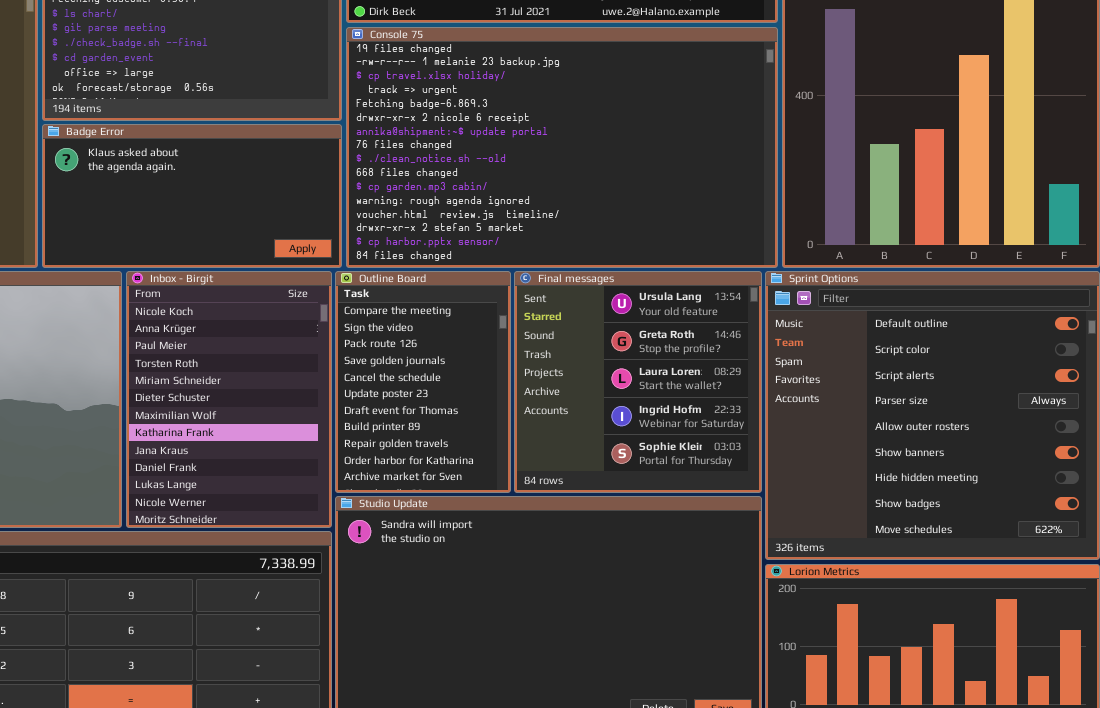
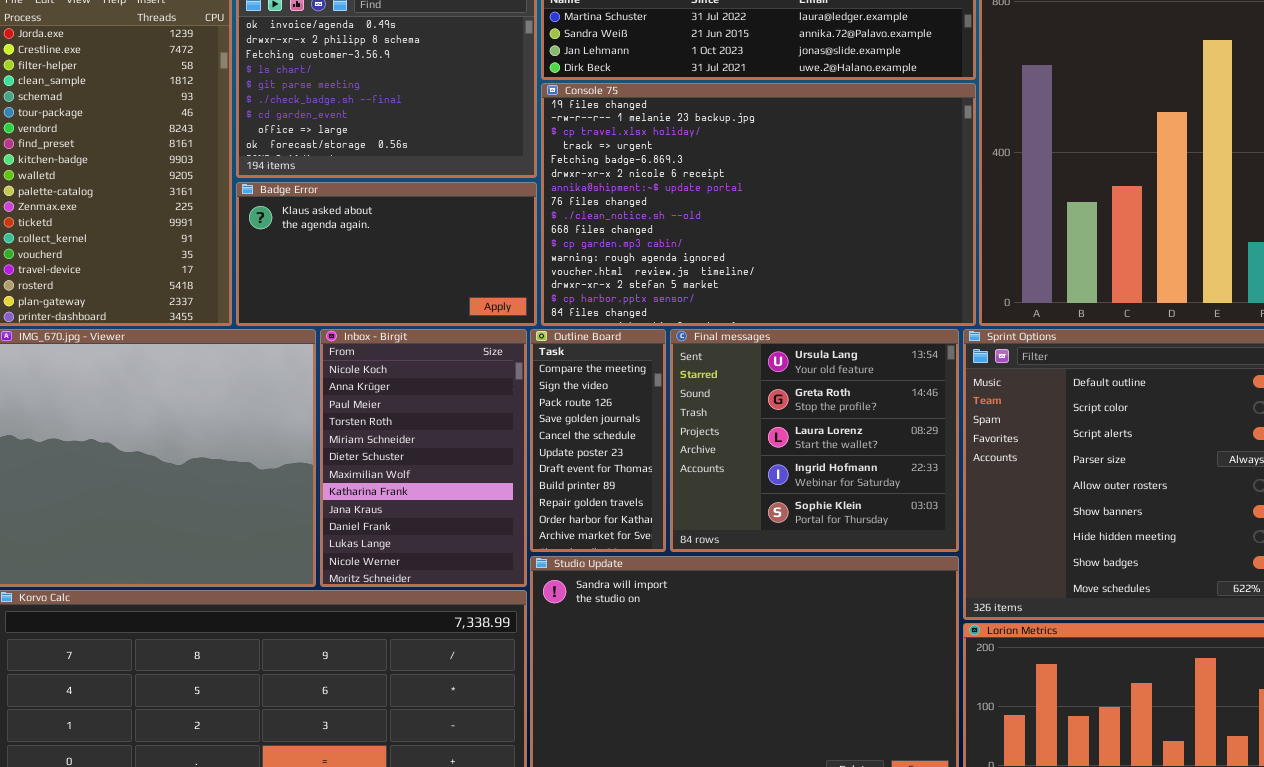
Outline Board: [335,271,511,493] -> [530,329,666,552], resized
Final messages: [514,271,762,493] -> [670,329,959,552], resized

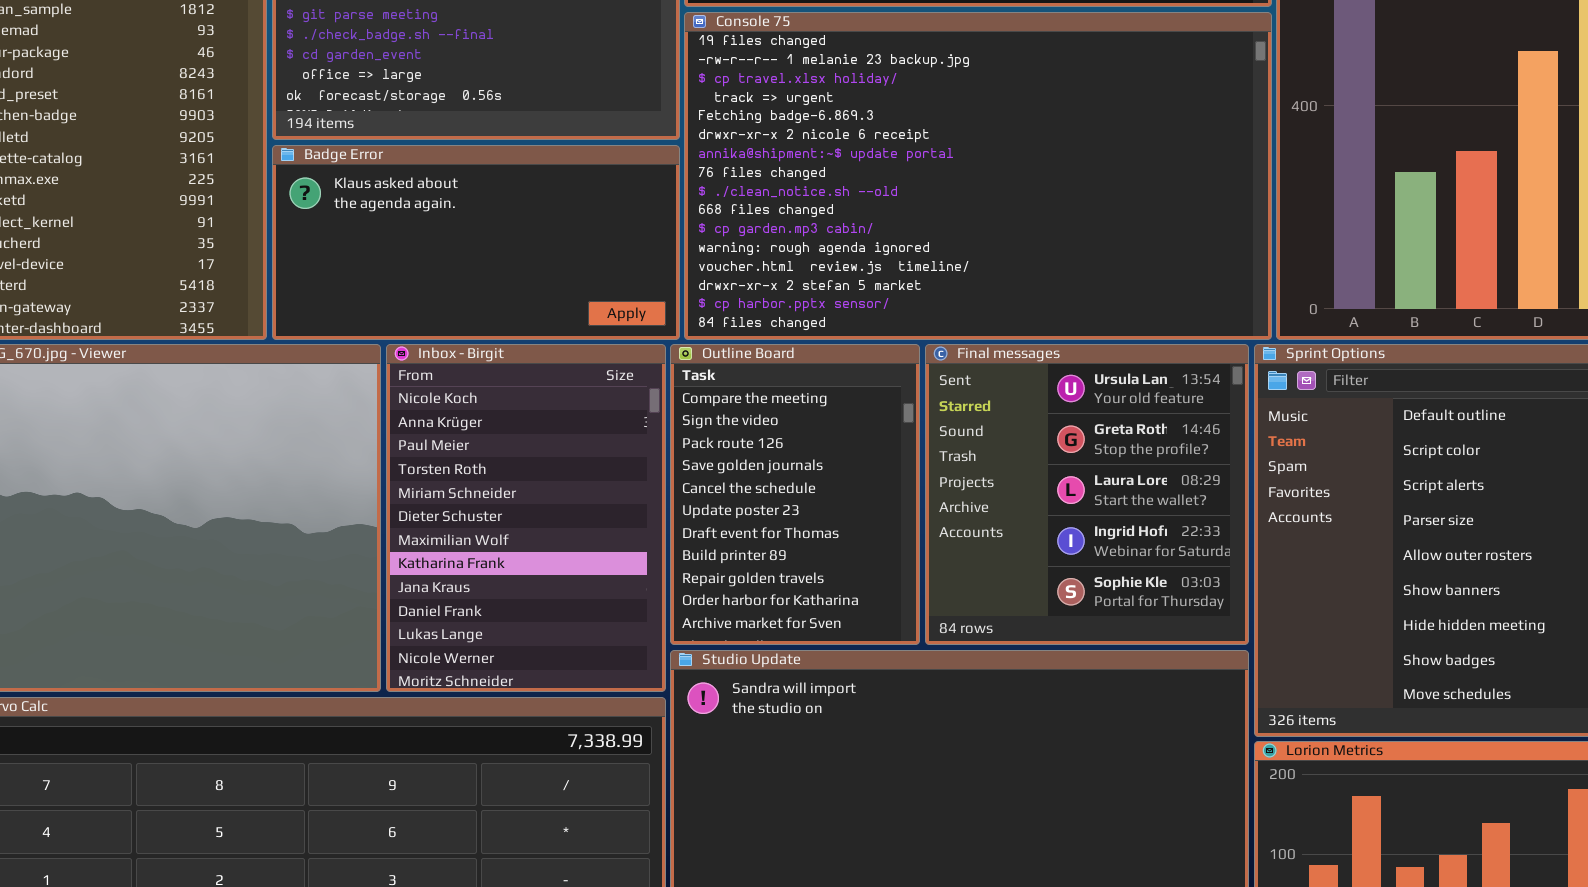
Outline Board: [530,329,666,552] -> [670,344,920,645], resized
Final messages: [670,329,959,552] -> [925,344,1249,645], resized

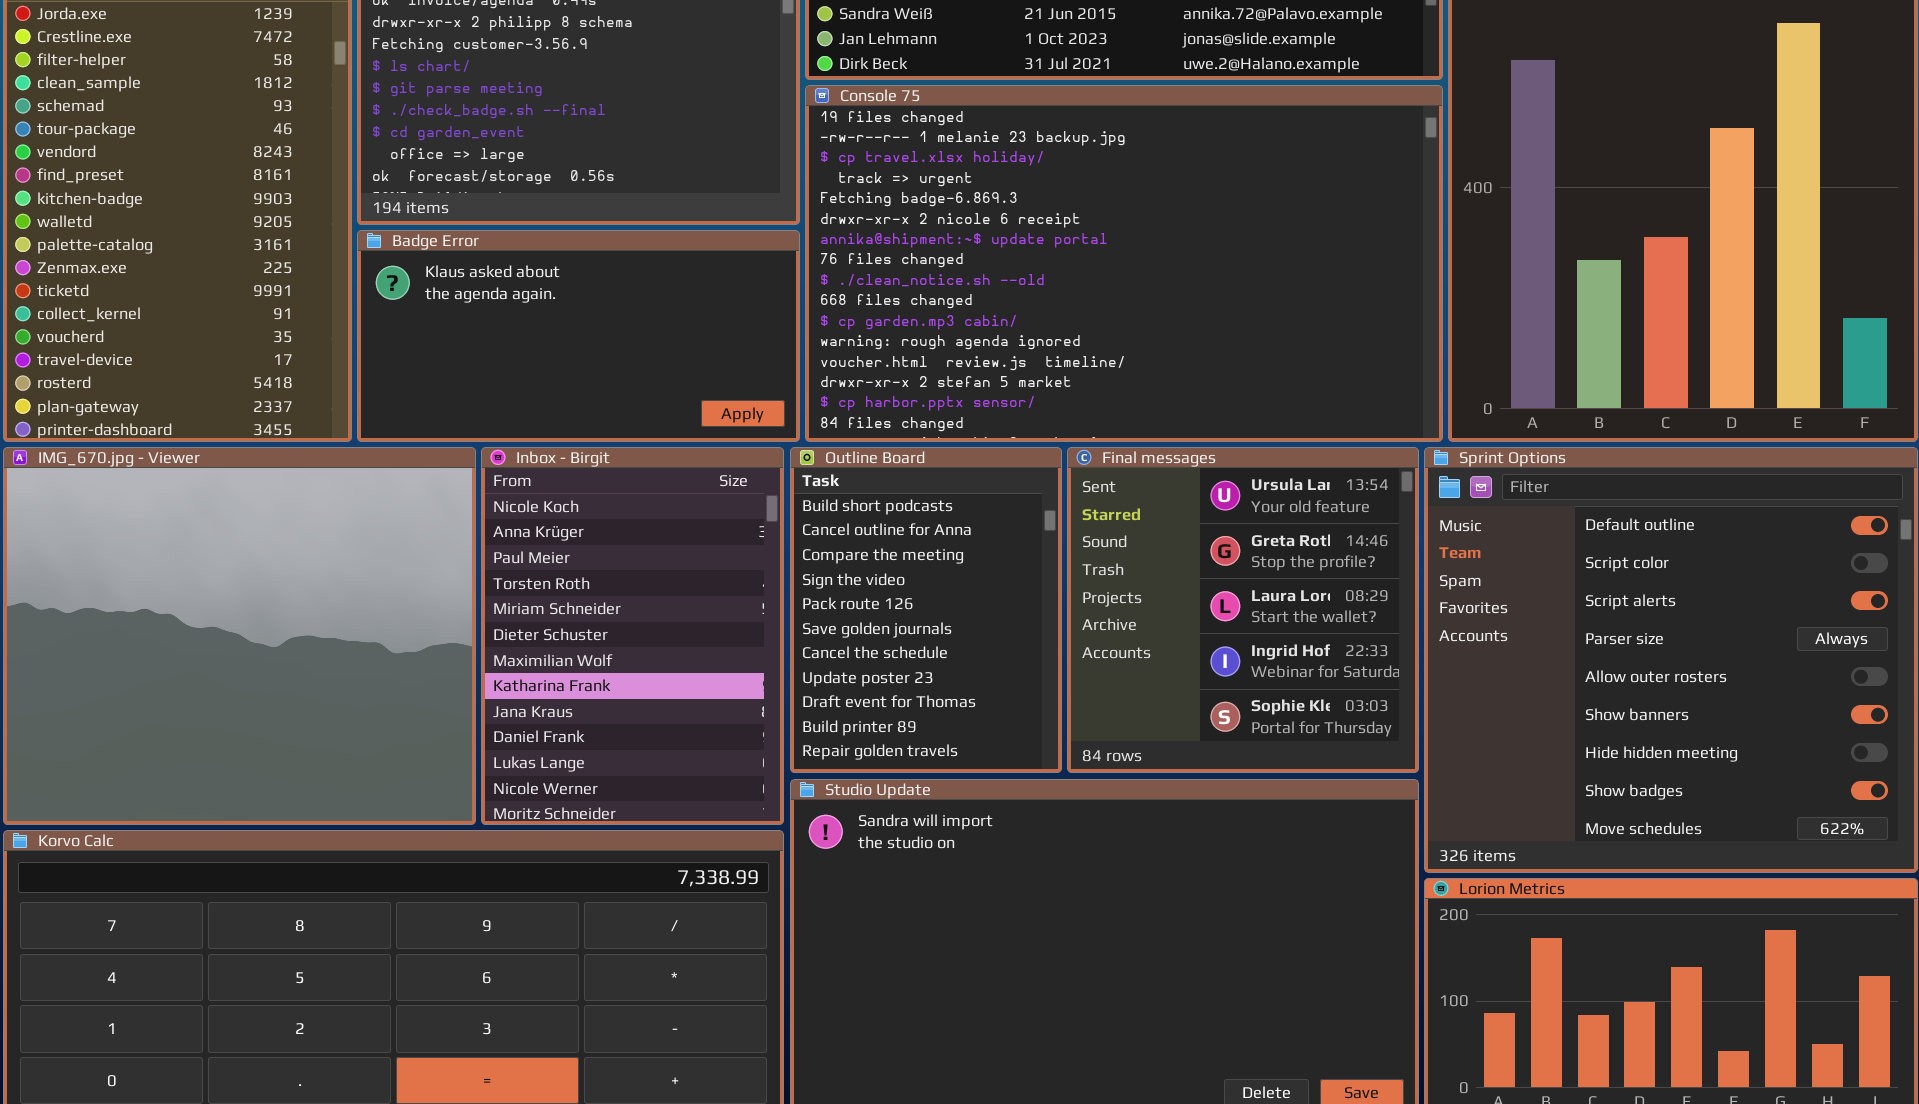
Outline Board: [670,344,920,645] -> [790,447,1062,773], scrolled up 2 rows

